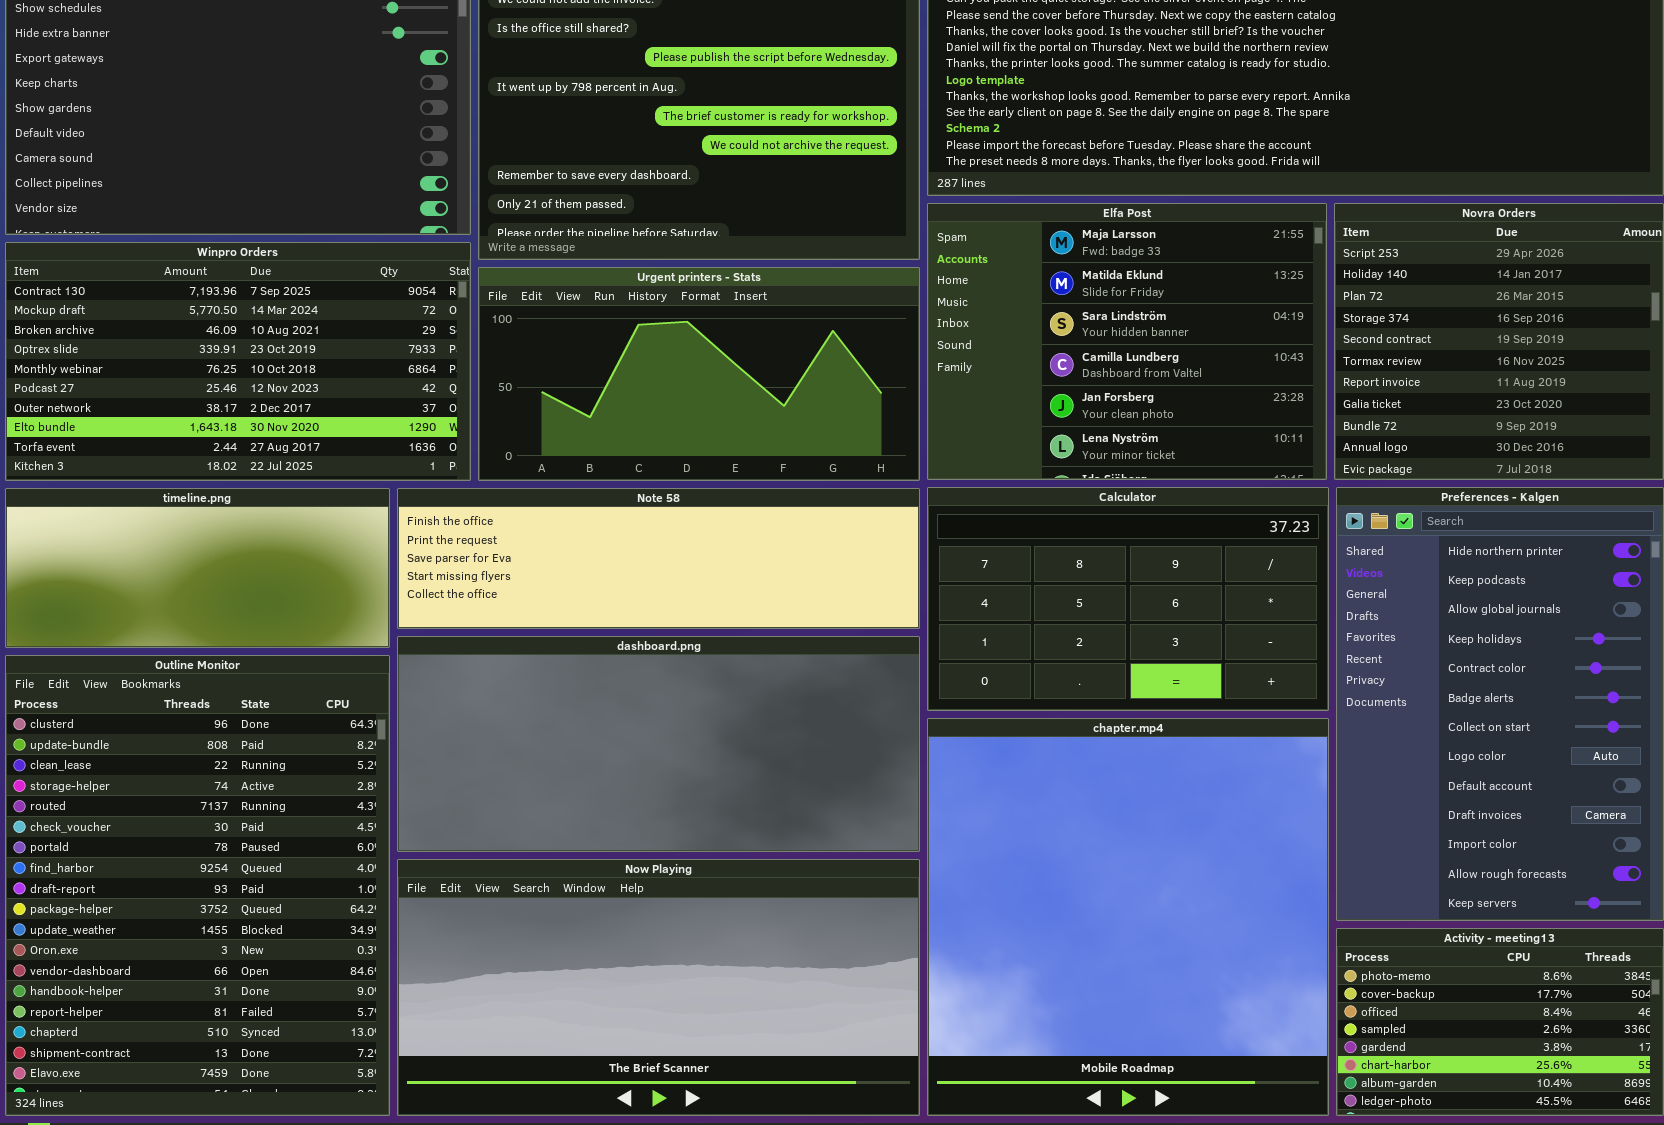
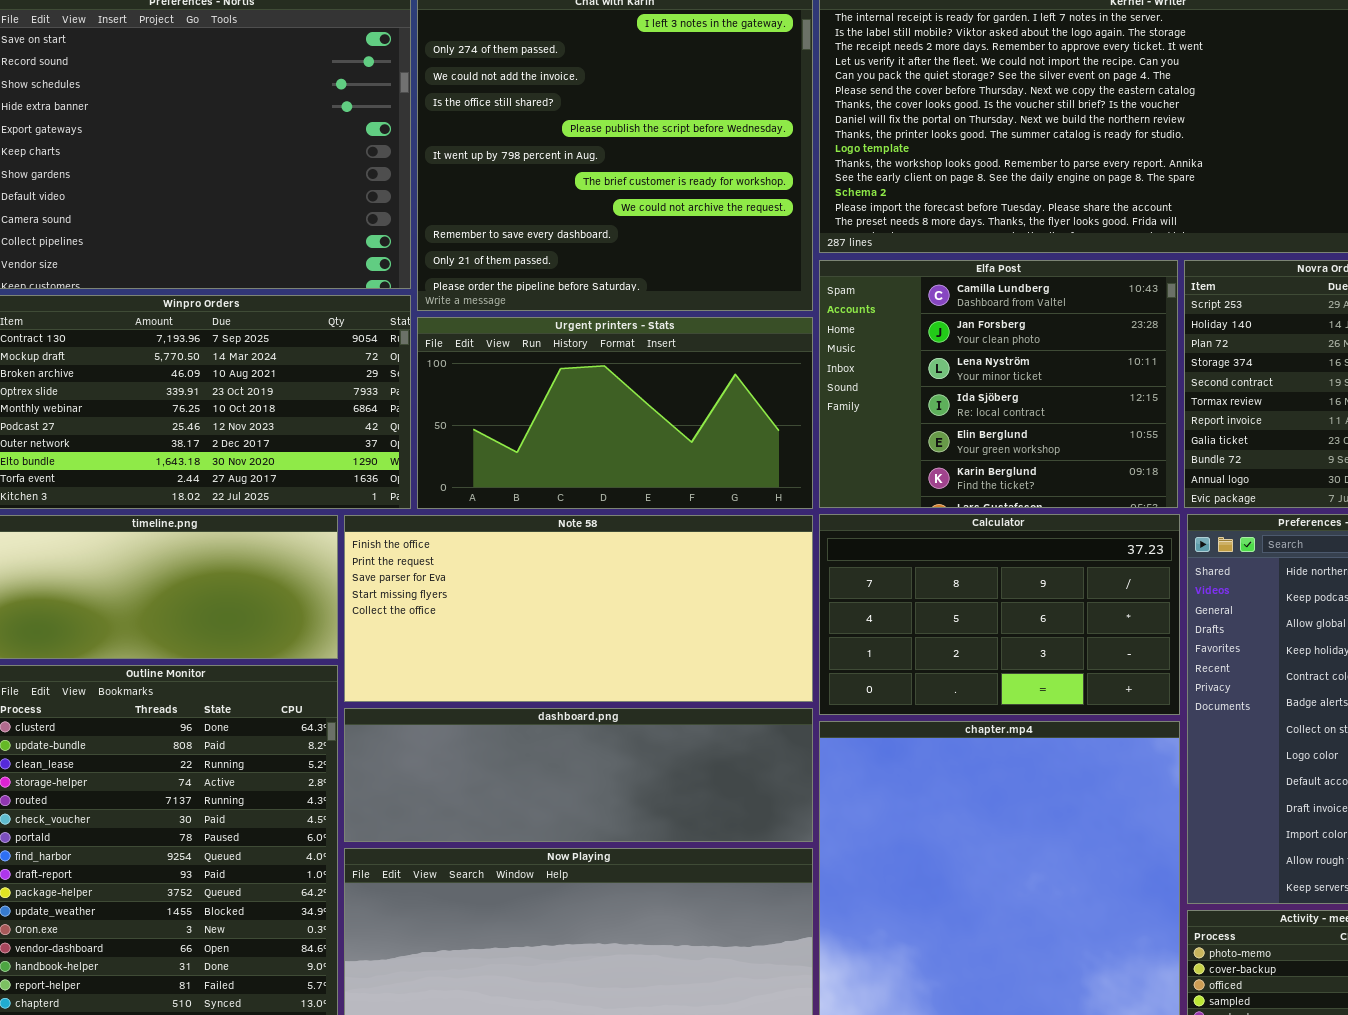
Elfa Post: [927,203,1327,480] -> [819,260,1178,508], scrolled down 3 rows
Note 58: [397,488,920,629] -> [344,515,813,702], resized
dashboard.png: [397,636,920,852] -> [344,708,813,842], resized

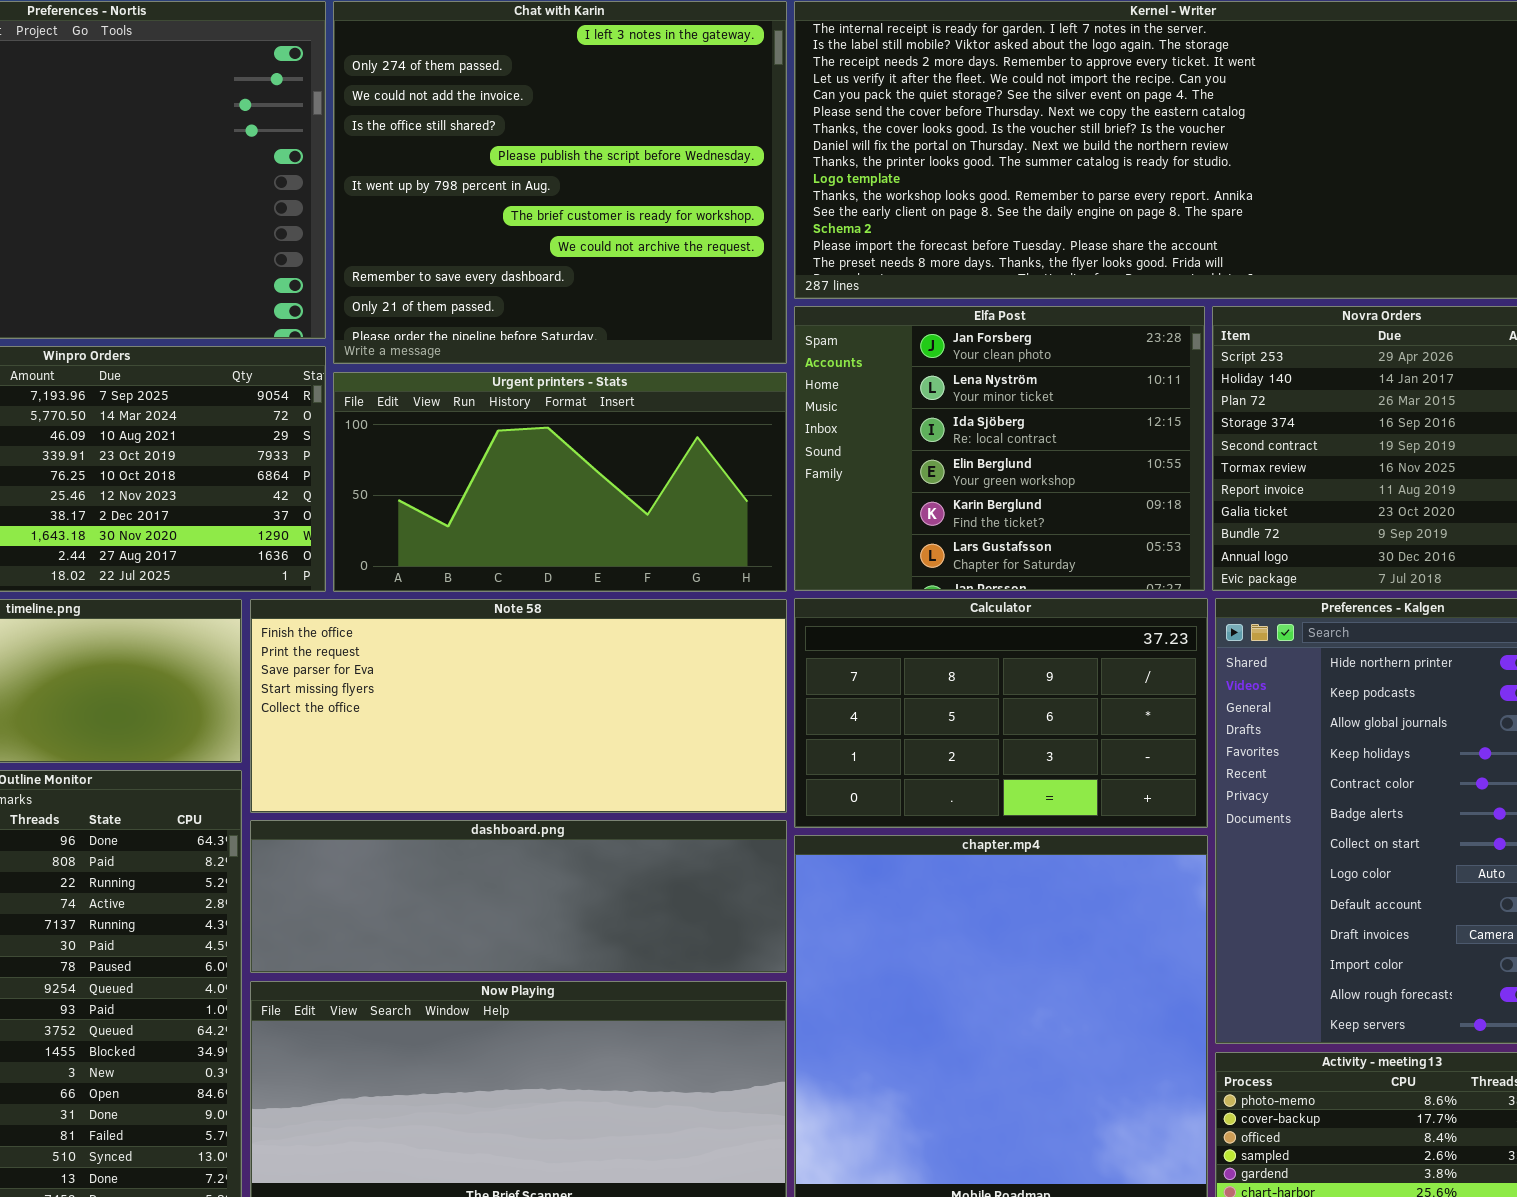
Elfa Post: [819,260,1178,508] -> [794,306,1205,591], scrolled down 1 row

